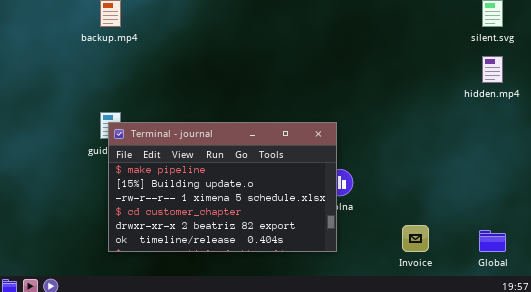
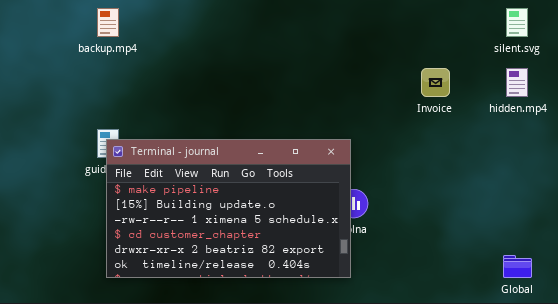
Invoice: [402,225,429,252] -> [421,68,450,97], moved

